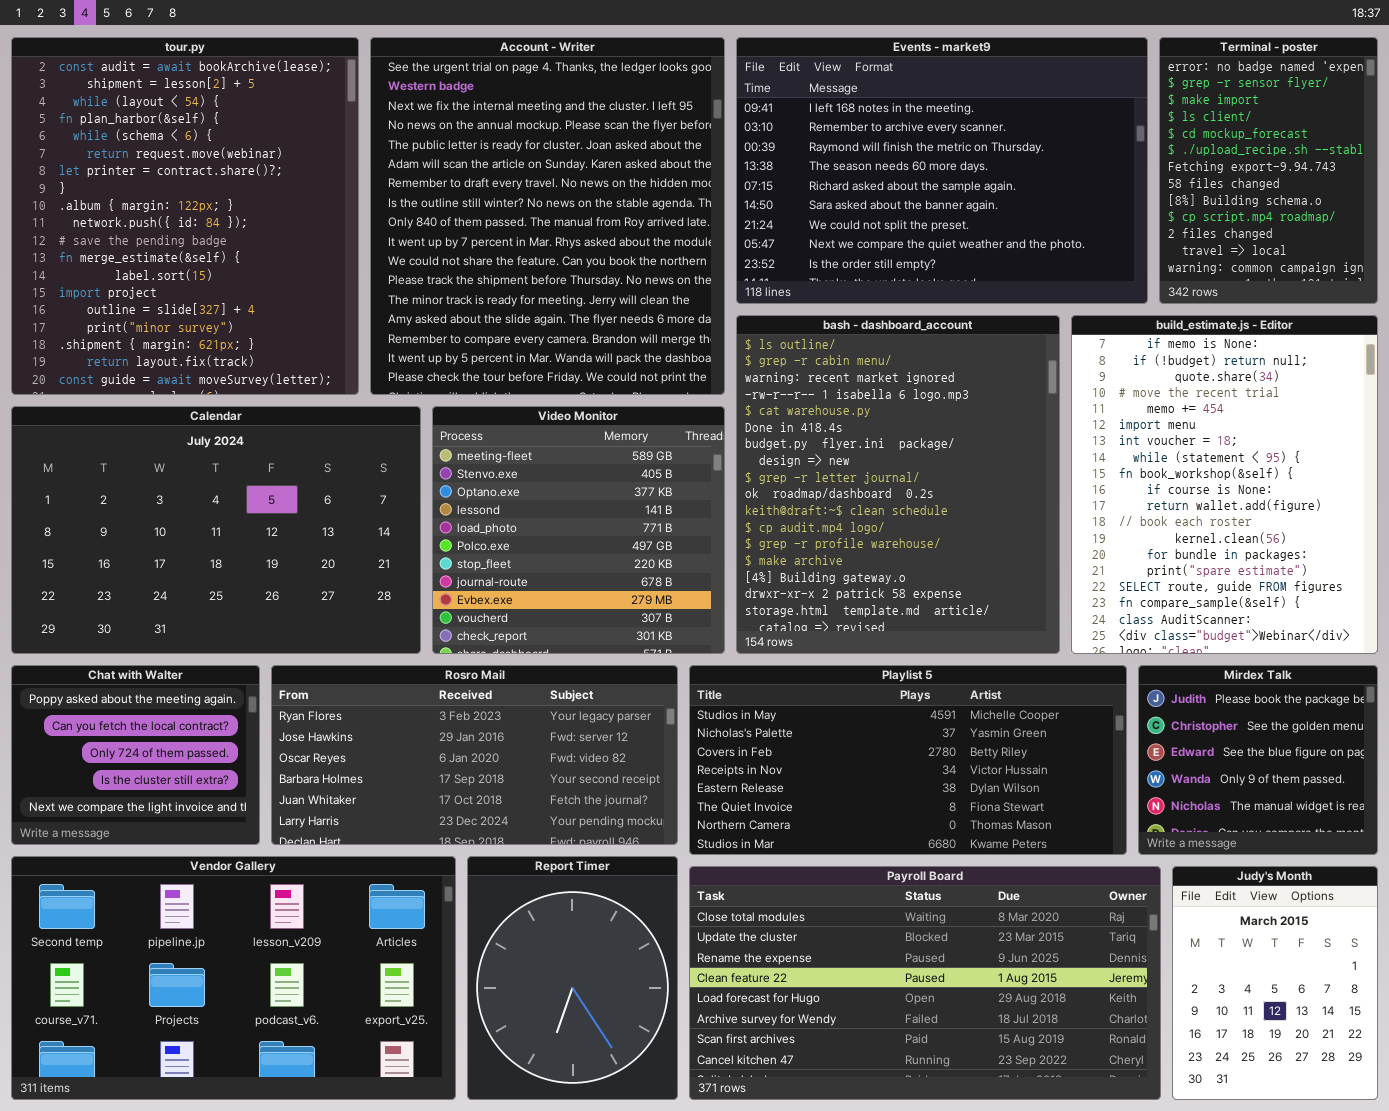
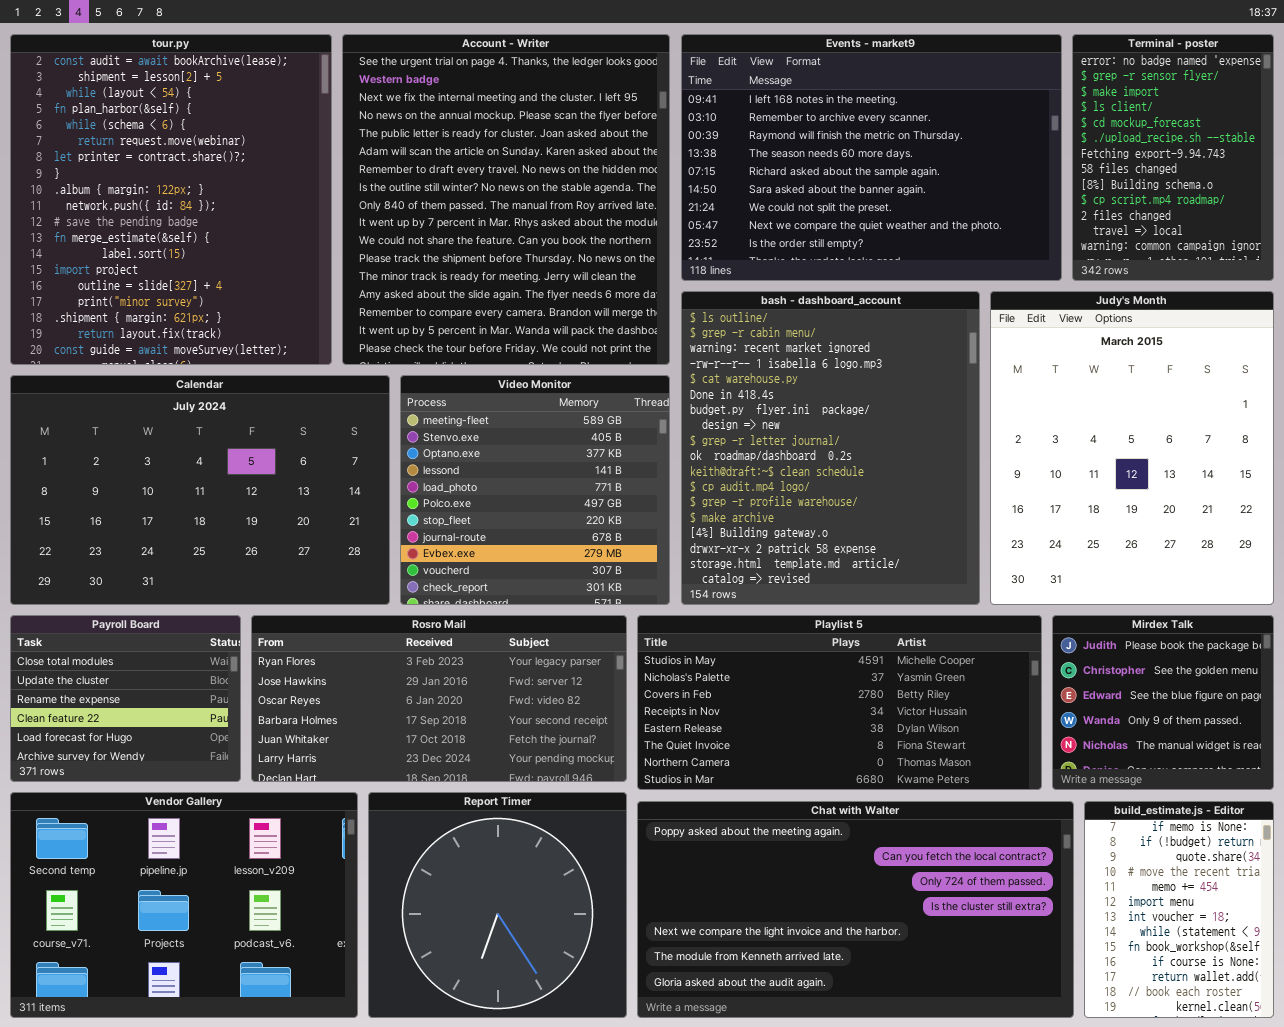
build_estimate.js - Editor: [1071,315,1378,654] -> [1084,801,1274,1018], moved, resized
Chat with Walter: [11,665,260,845] -> [637,801,1074,1018], moved, resized
Vendor Gallery: [11,856,456,1100] -> [10,792,358,1018], resized
Report Timer: [467,856,678,1100] -> [368,792,627,1018], resized
Payroll Board: [689,866,1161,1100] -> [10,615,241,782], moved, resized
Judy's Month: [1172,866,1378,1100] -> [990,291,1274,605], moved, resized

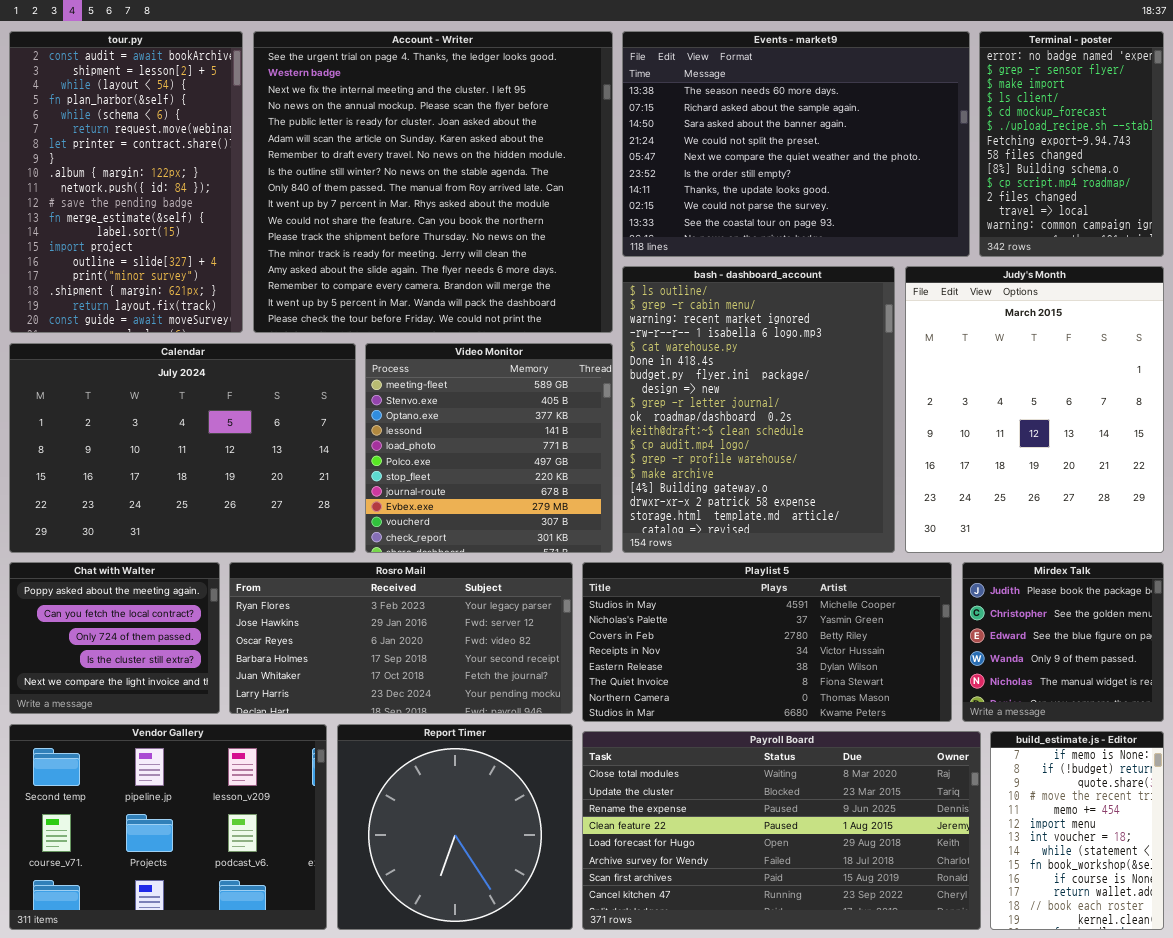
tour.py: [10,34,332,365] -> [9,31,243,333], resized
Account - Writer: [342,34,670,365] -> [253,31,613,333], resized
Events - market9: [681,34,1062,281] -> [622,31,970,257], scrolled down 3 rows
Payroll Board: [10,615,241,782] -> [582,731,981,930], moved, resized
Chat with Walter: [637,801,1074,1018] -> [9,562,220,714], moved, resized

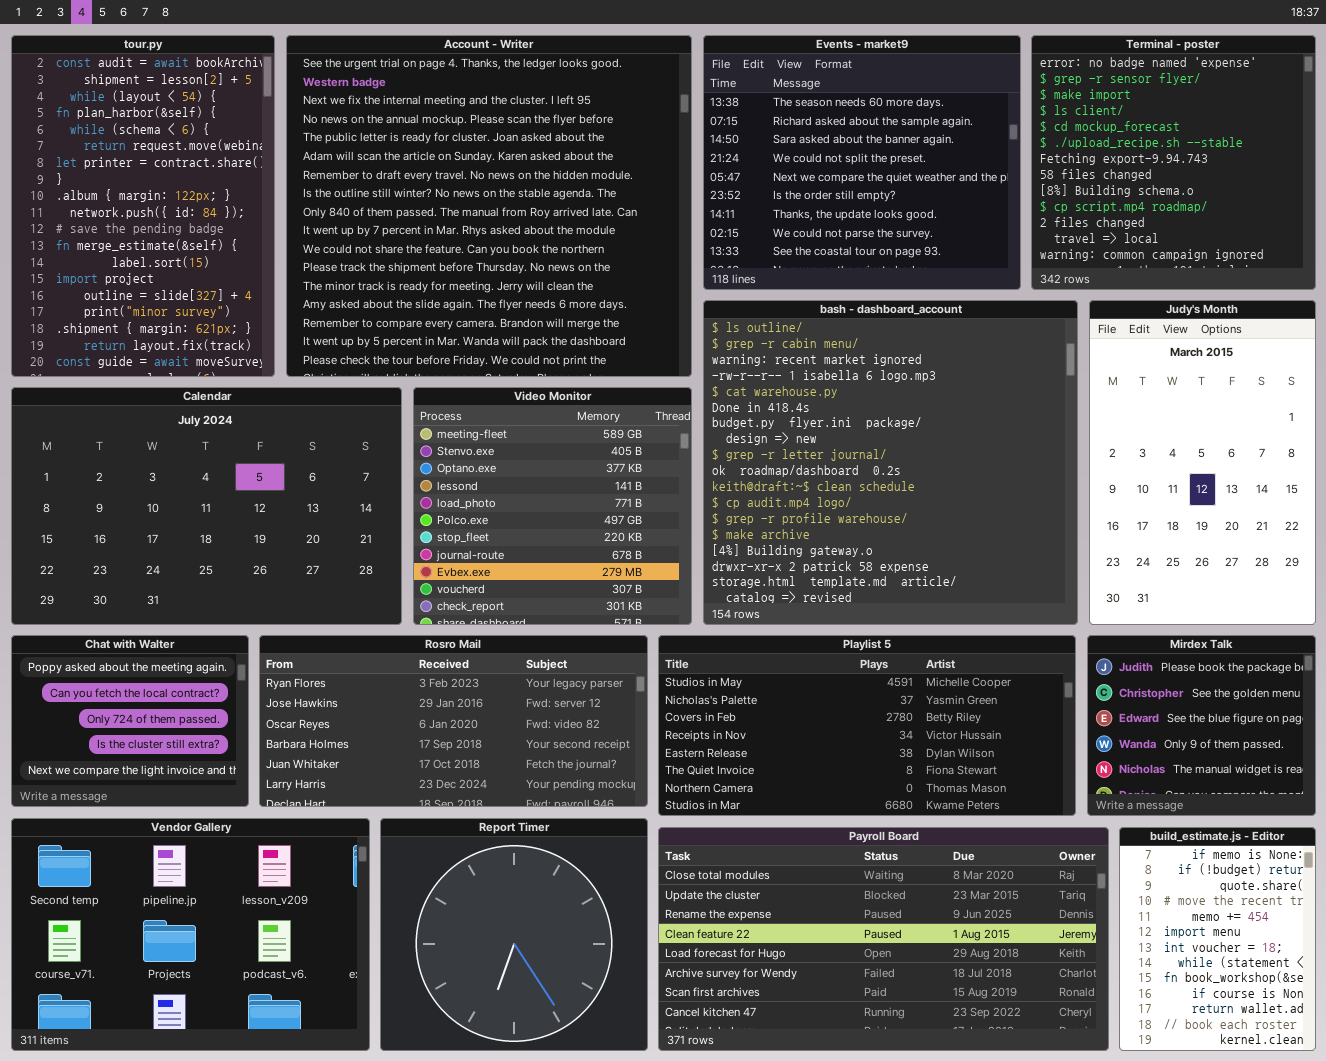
Events - market9: [622,31,970,257] -> [703,35,1021,290], resized
Terminal - poster: [979,31,1164,257] -> [1031,35,1316,290], resized
bash - dashboard_account: [622,266,895,553] -> [703,300,1078,625], resized
Judy's Month: [905,266,1164,553] -> [1089,300,1316,625], resized

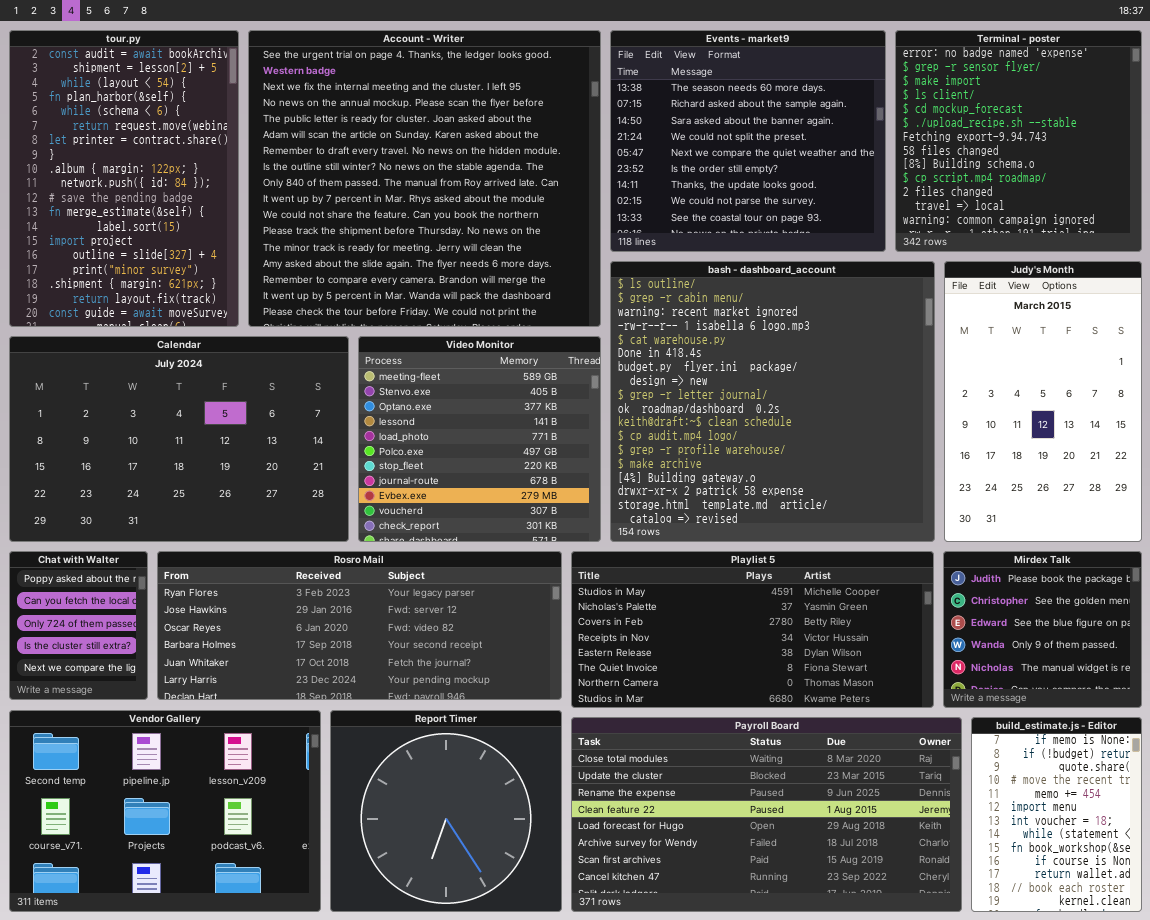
Chat with Walter: [11,635,249,807] -> [9,551,148,700], resized
Rosro Mail: [259,635,648,807] -> [157,551,562,700], resized

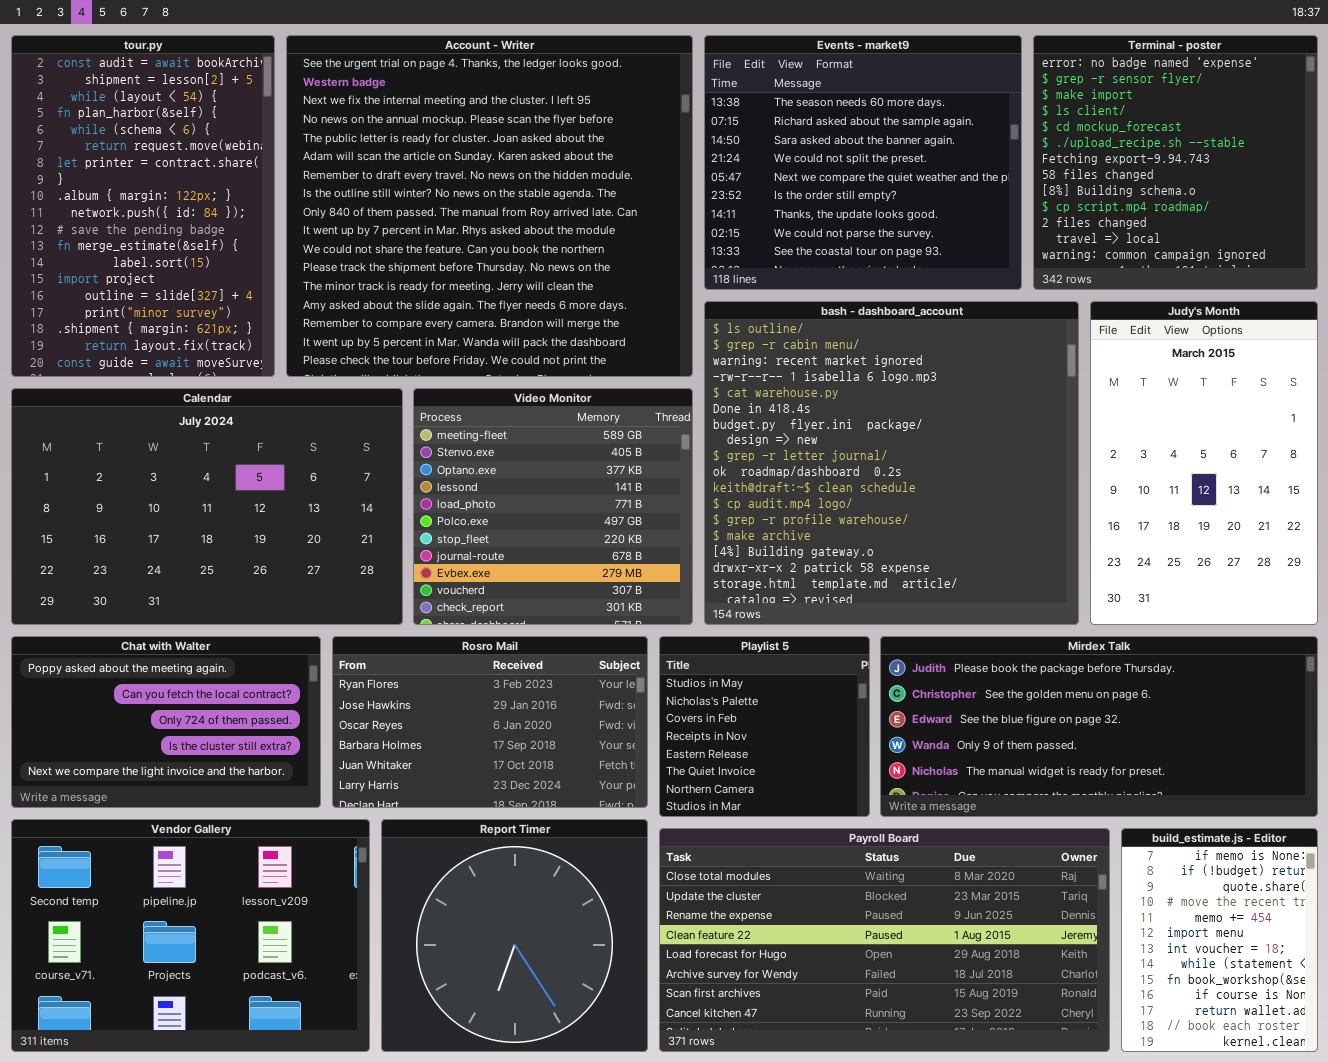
Chat with Walter: [9,551,148,700] -> [11,636,321,808], resized
Rosro Mail: [157,551,562,700] -> [332,636,648,808], resized
Playlist 5: [571,551,934,708] -> [659,636,870,817], resized
Mirdex Talk: [943,551,1142,708] -> [880,636,1318,817], resized

